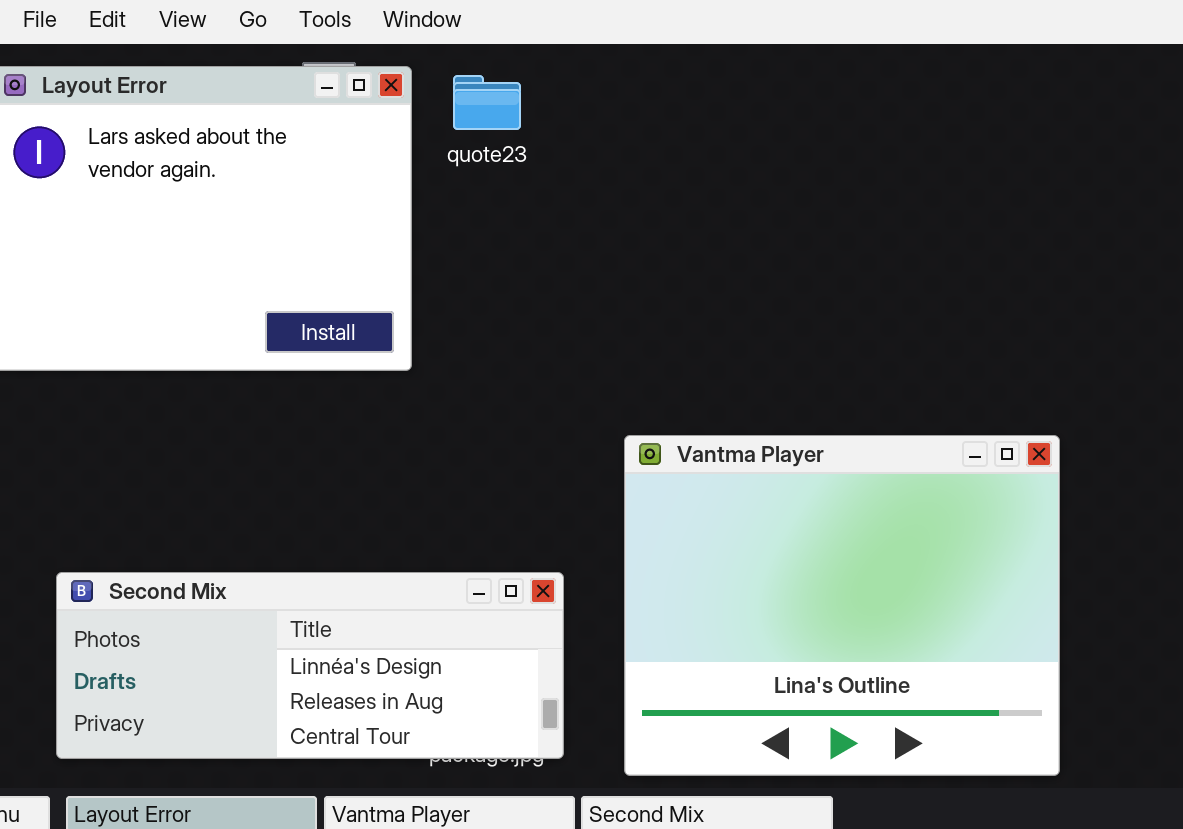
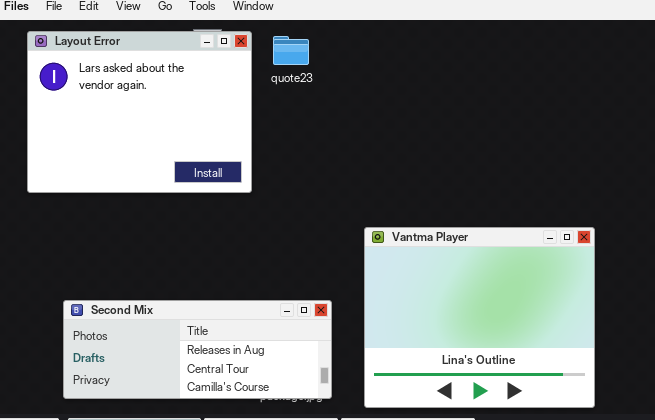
Second Mix: [56,572,564,759] -> [63,300,332,399], scrolled down 1 row

